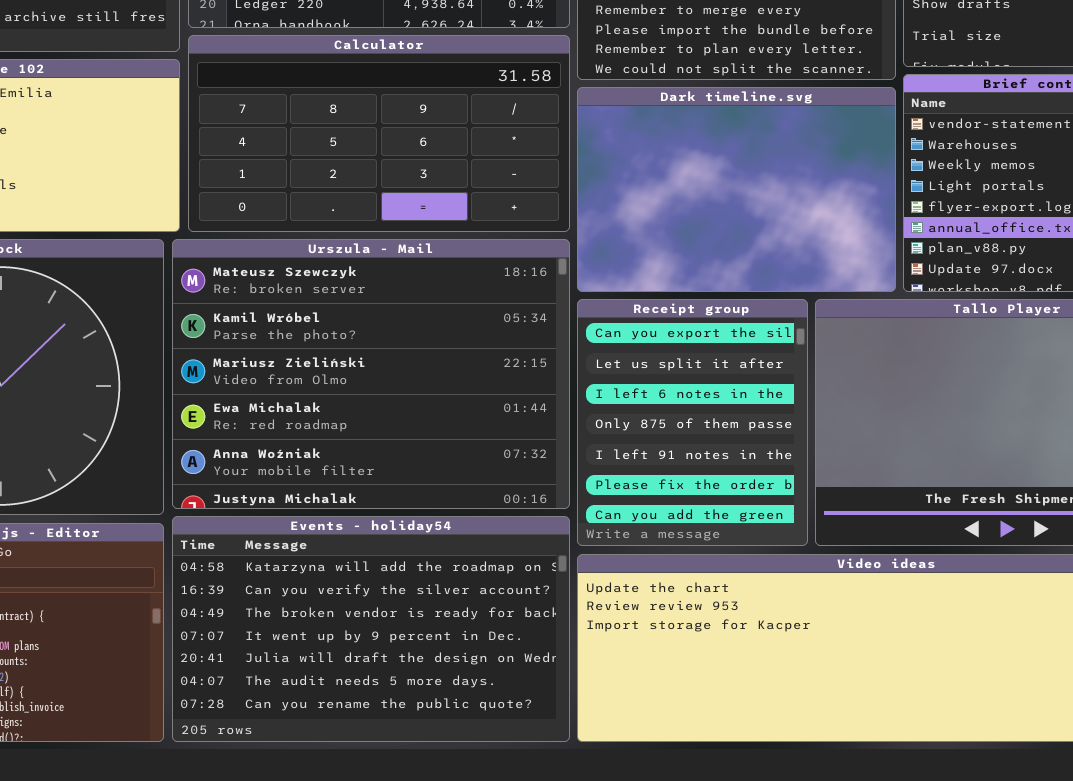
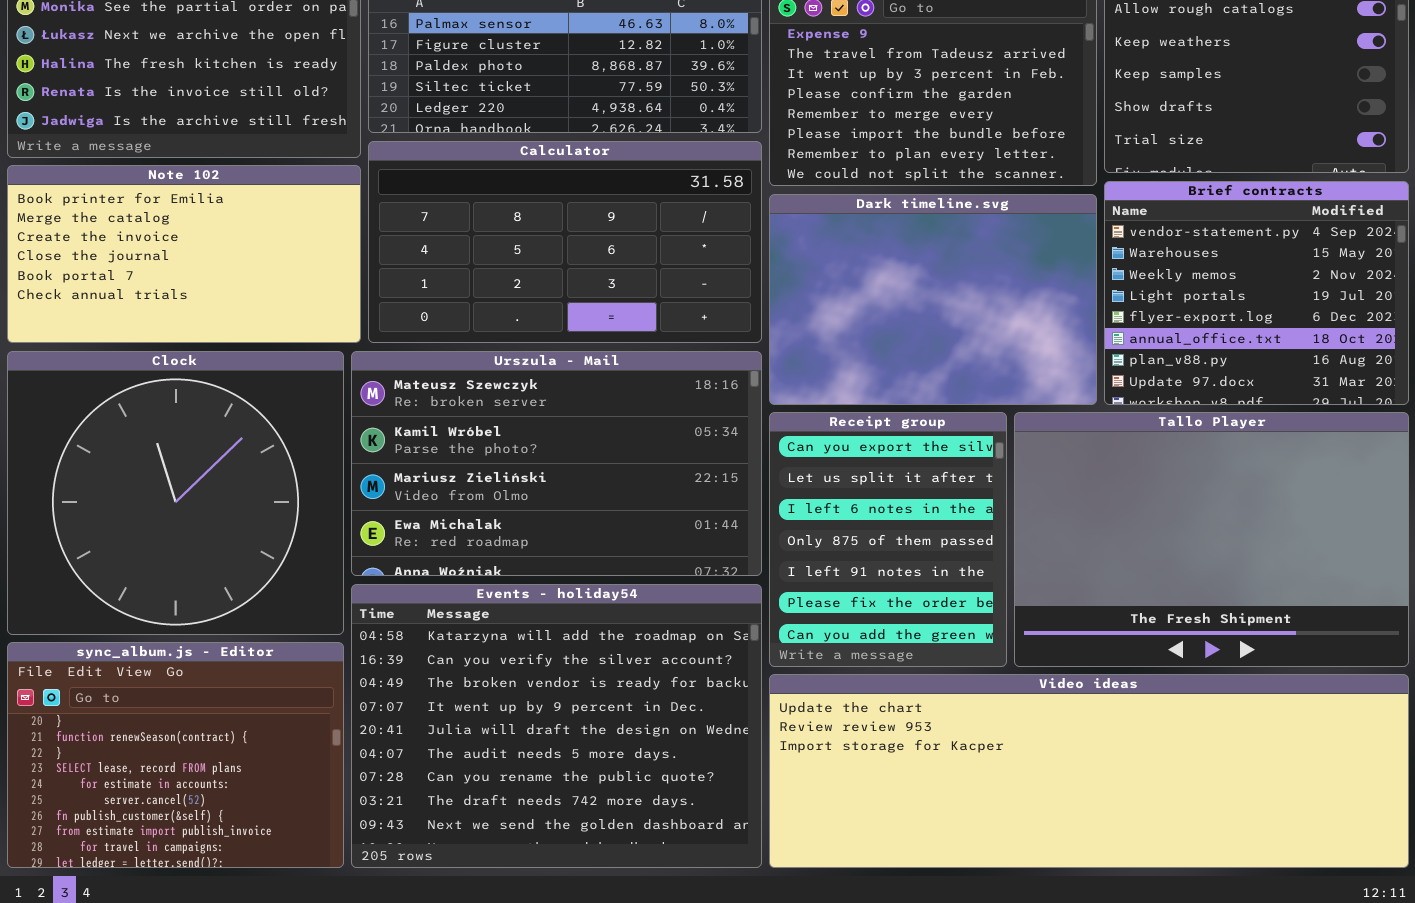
Urszula - Mail: [172,239,570,509] -> [351,351,762,576], resized
Events - holiday54: [172,516,570,742] -> [351,584,762,868], resized

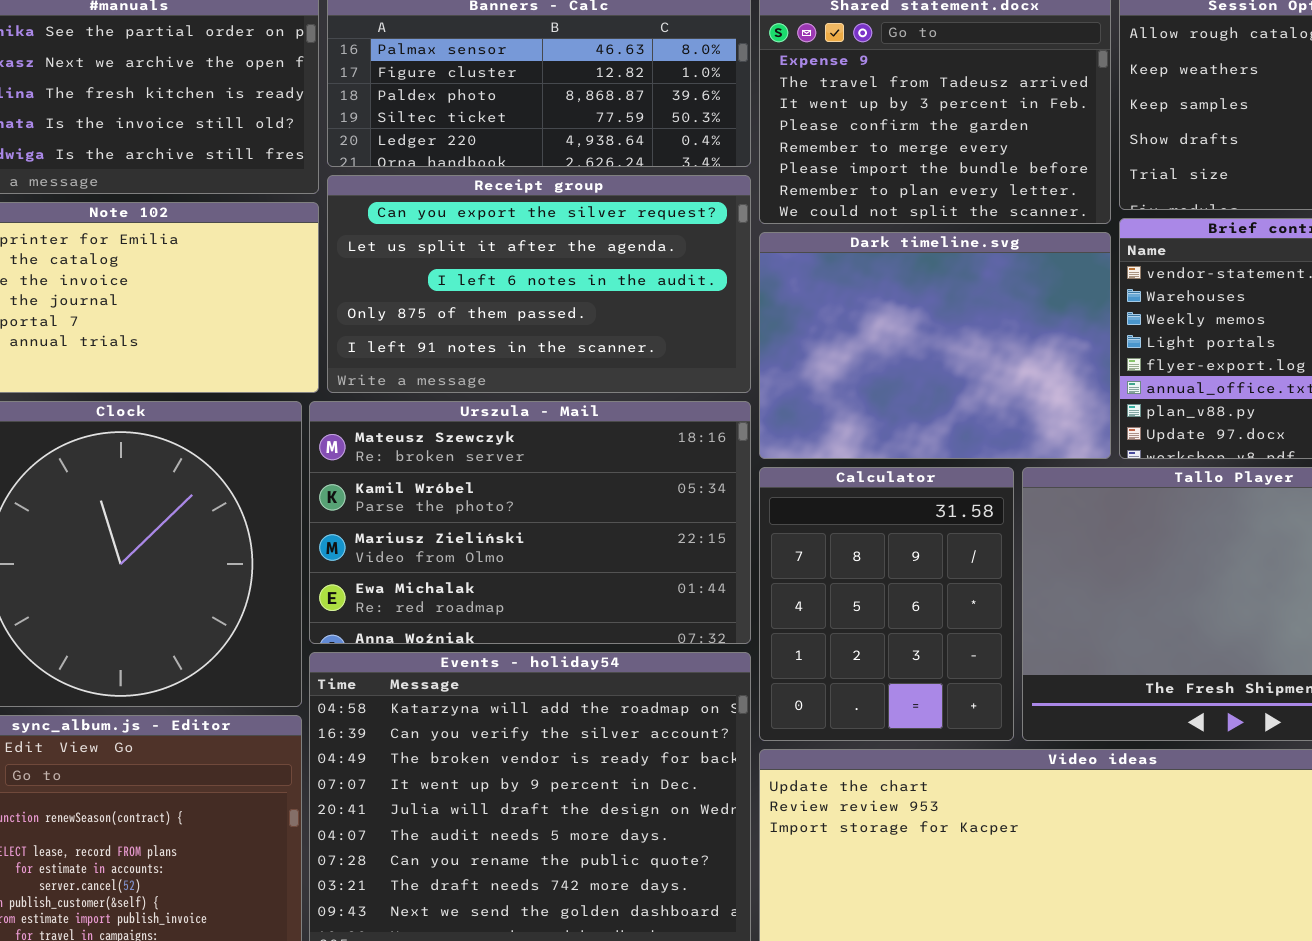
Calculator: [368,141,762,343] -> [759,467,1014,741], moved, resized
Receipt group: [769,412,1007,667] -> [327,175,751,393], moved, resized

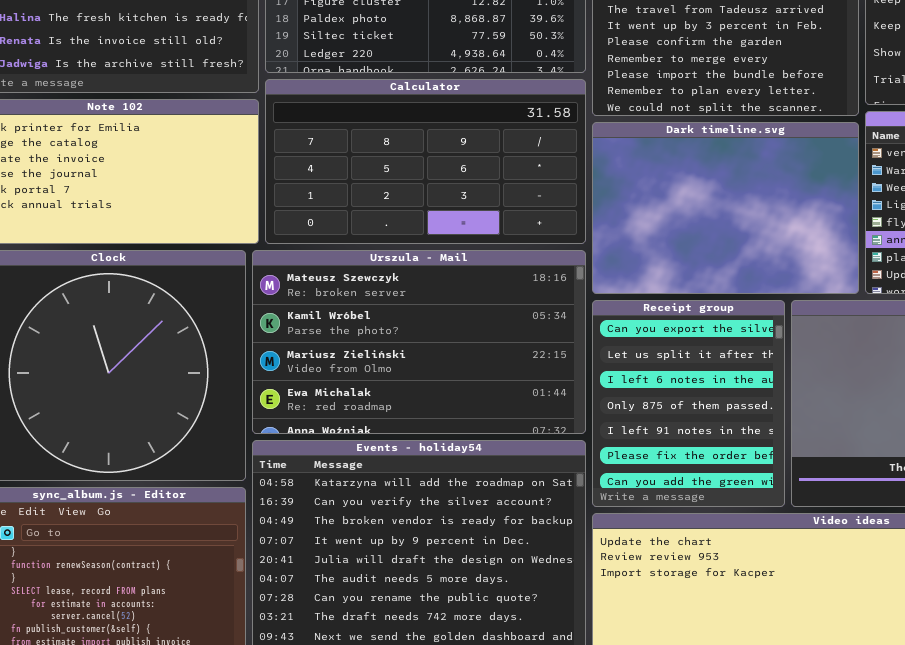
Receipt group: [327,175,751,393] -> [592,300,785,507], moved, resized
Calculator: [759,467,1014,741] -> [265,79,586,244], moved, resized

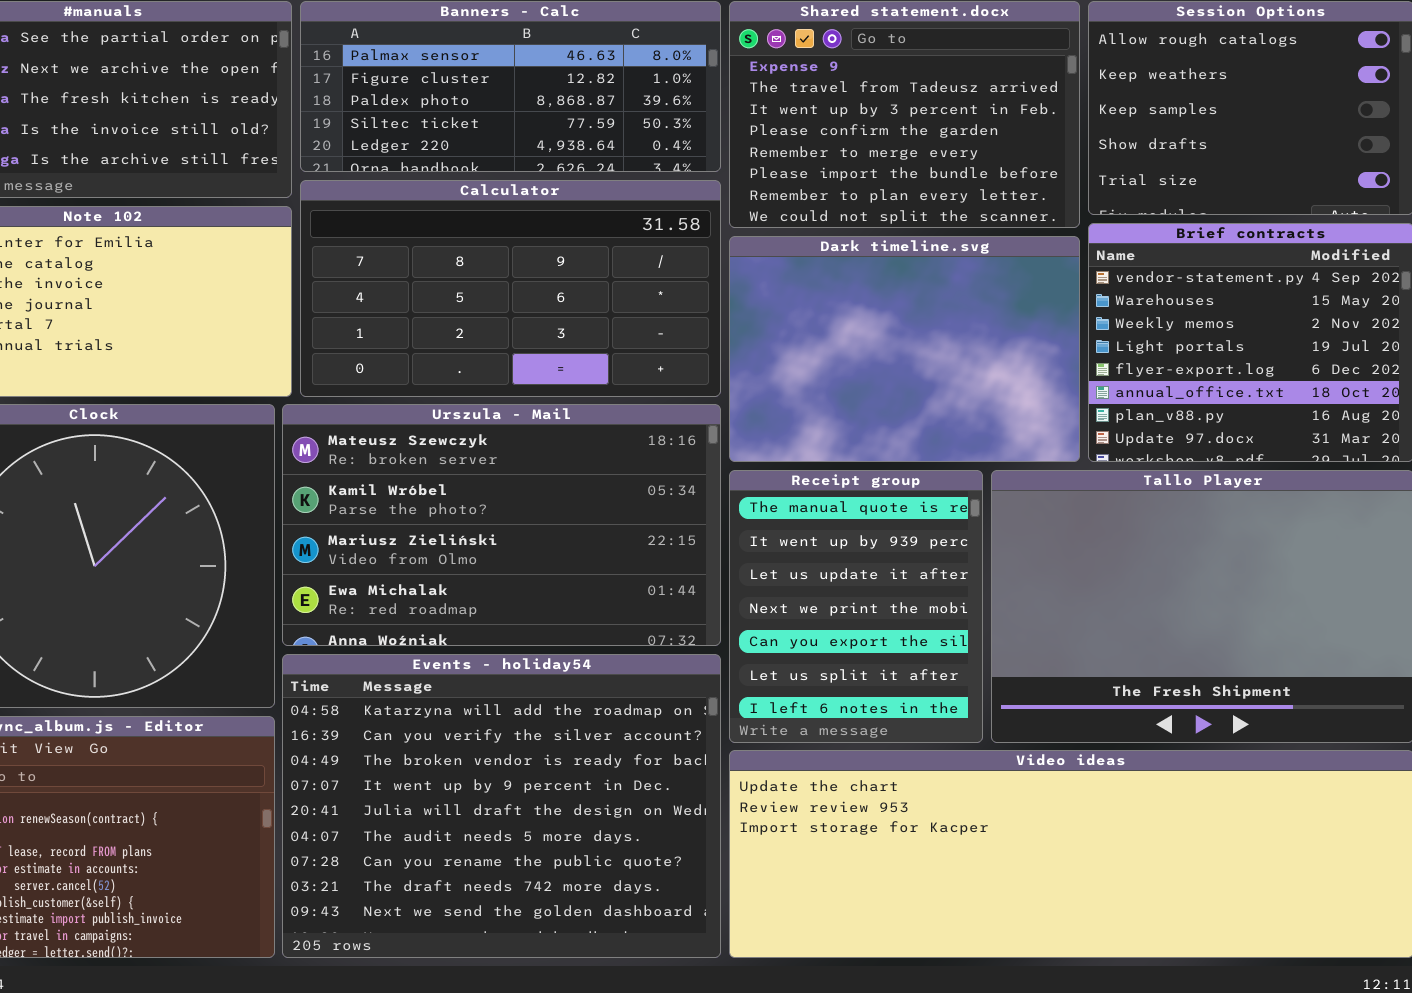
Receipt group: [592,300,785,507] -> [729,470,983,743], scrolled up 4 rows

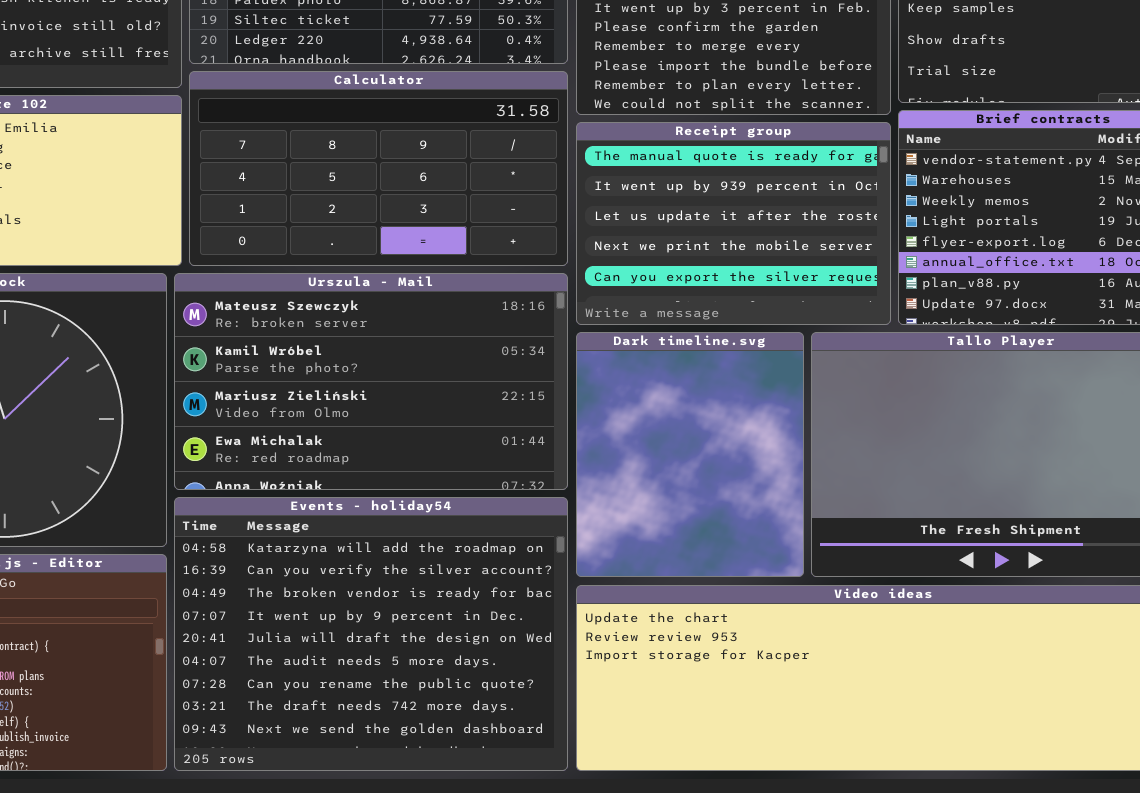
Dark timeline.svg: [729,236,1080,462] -> [576,332,804,577], moved, resized
Receipt group: [729,470,983,743] -> [576,122,891,325], moved, resized

